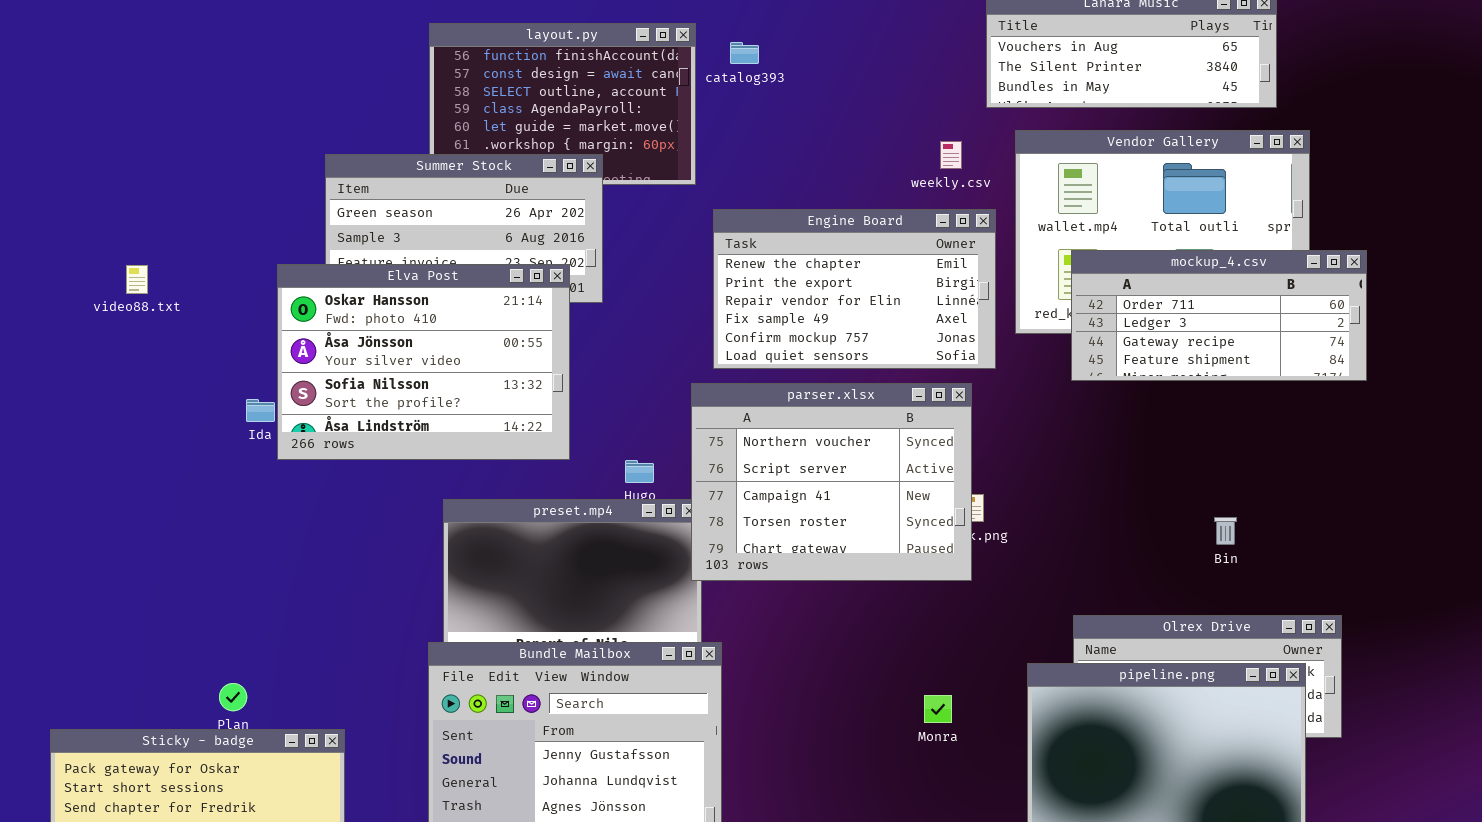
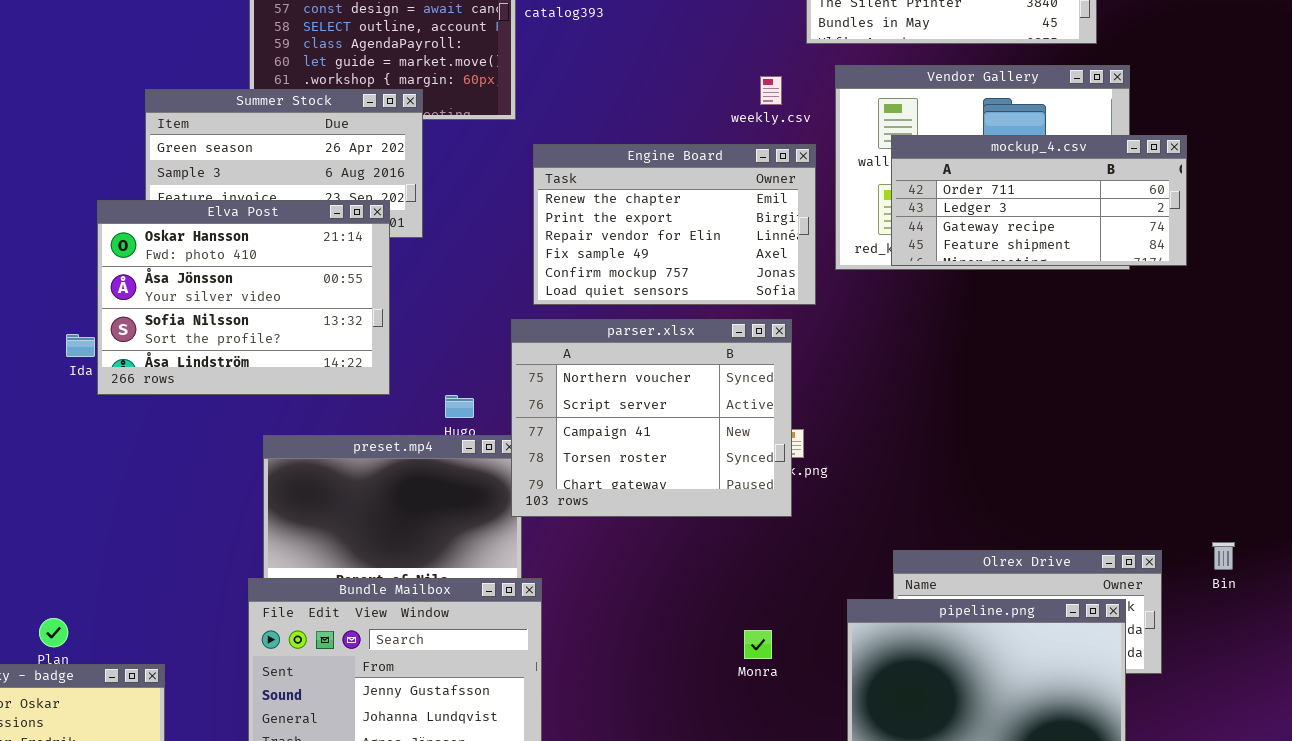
mockup_4.csv: [1071,250,1367,381] -> [891,135,1187,266], moved
Bin: [1214,517,1237,545] -> [1212,542,1235,570], moved

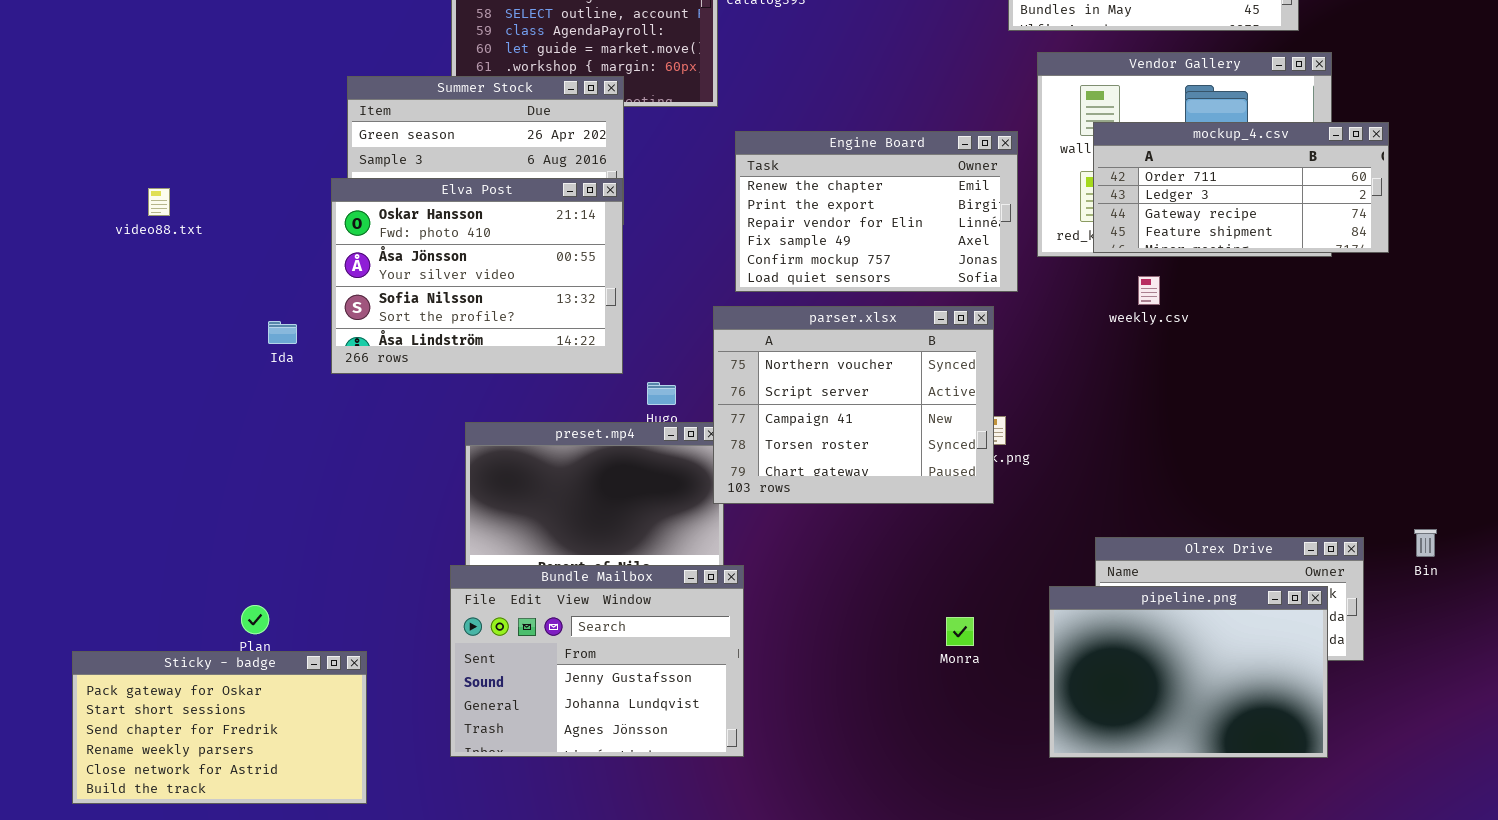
weekly.csv: [760,76,782,105] -> [1138,276,1160,305], moved
Elva Post: [97,200,390,395] -> [331,178,623,374], moved

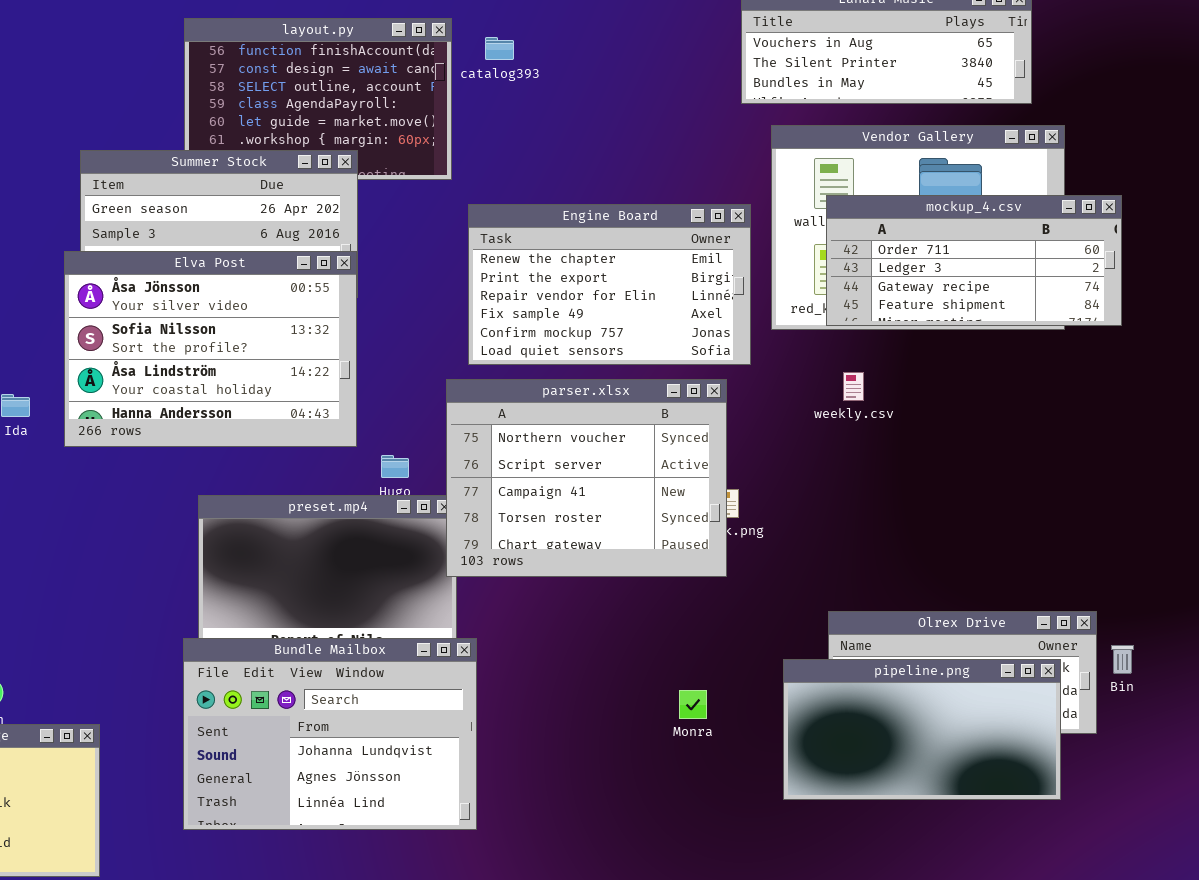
Elva Post: [331,178,623,374] -> [64,251,357,447], scrolled down 1 row
weekly.csv: [1138,276,1160,305] -> [843,372,864,401], moved
Bin: [1414,529,1437,557] -> [1111,645,1134,674], moved
Bundle Mailbox: [450,565,744,757] -> [183,638,477,830], scrolled down 1 row
pipeline.png: [1049,586,1328,758] -> [783,659,1061,800], resized

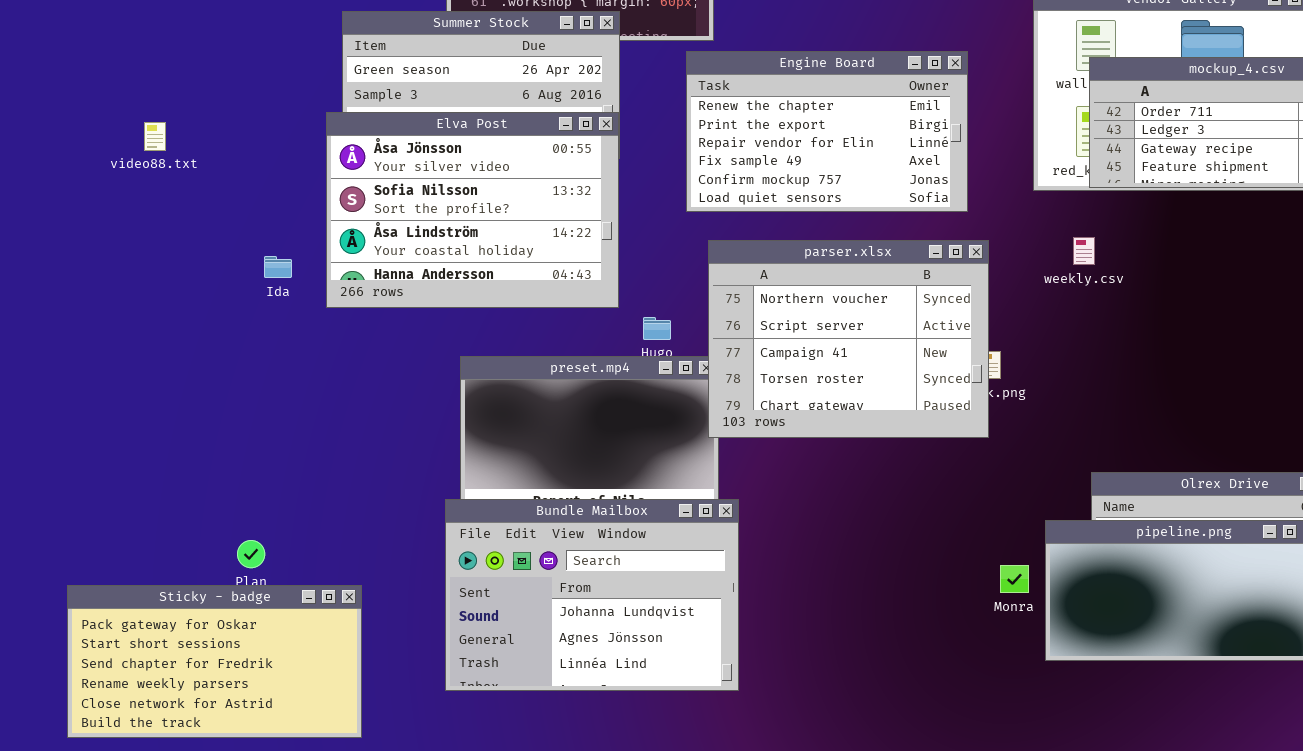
Engine Board: [468,204,751,365] -> [686,51,968,212], moved
weekly.csv: [843,372,864,401] -> [1073,237,1095,265], moved
Monra: [679,690,707,719] -> [1000,565,1029,593], moved

